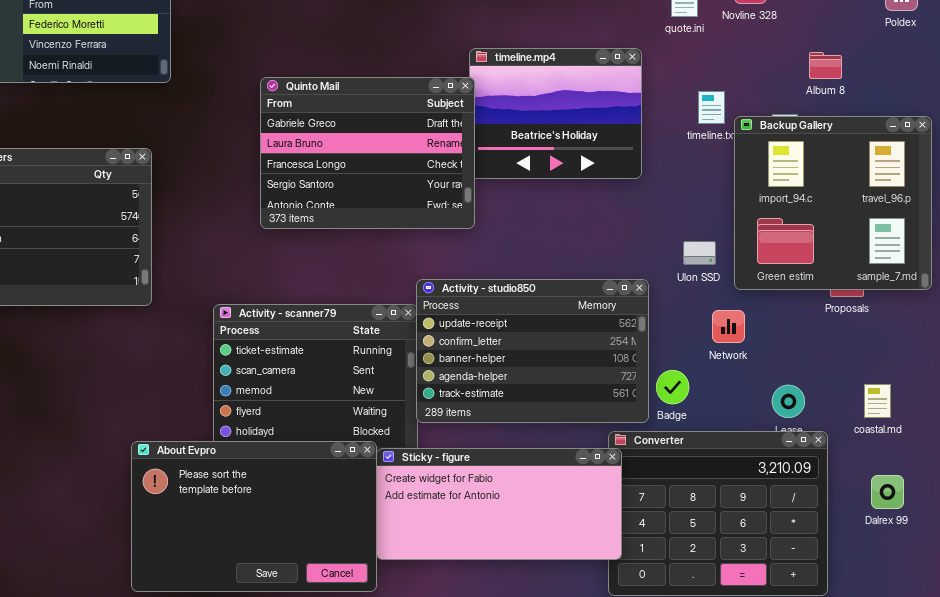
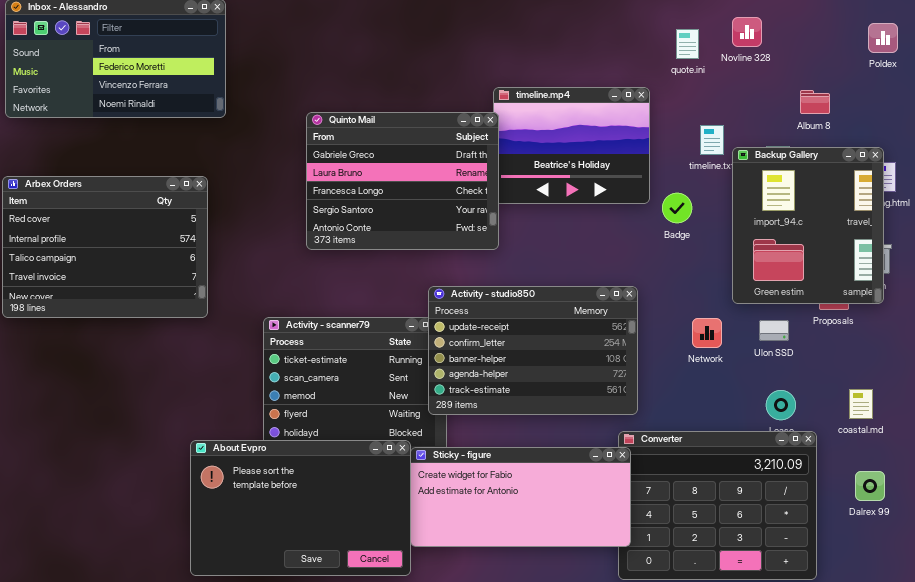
Backup Gallery: [734,116,932,290] -> [732,147,884,304], resized
Ulon SSD: [683,241,716,265] -> [759,320,789,341], moved
Activity - studio850: [416,279,649,423] -> [428,286,638,415], moved
Network: [712,310,745,343] -> [692,318,722,348], moved
Badge: [656,370,689,404] -> [662,193,692,223], moved

